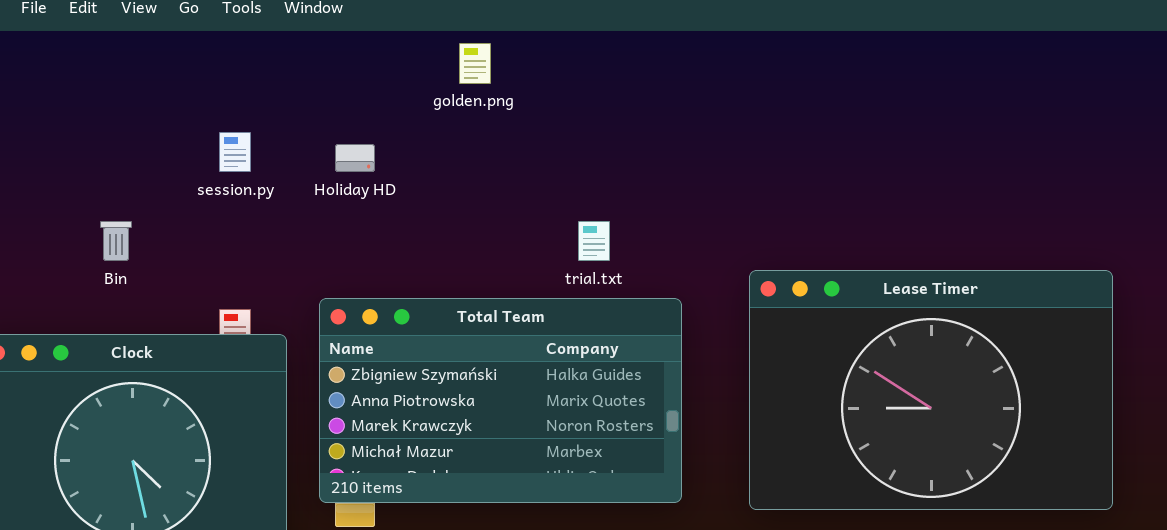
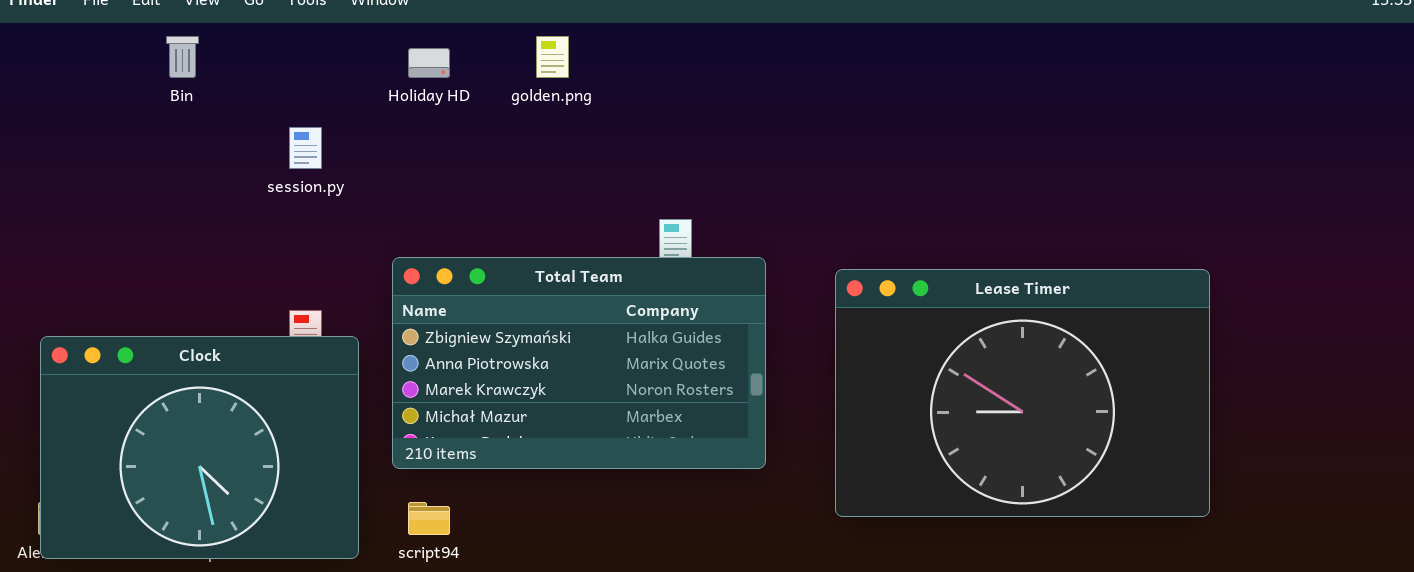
Holiday HD: [335,144,375,172] -> [408,48,450,78], moved
Bin: [100,221,132,261] -> [166,36,199,78], moved
Total Team: [319,298,682,503] -> [392,257,766,469], moved

